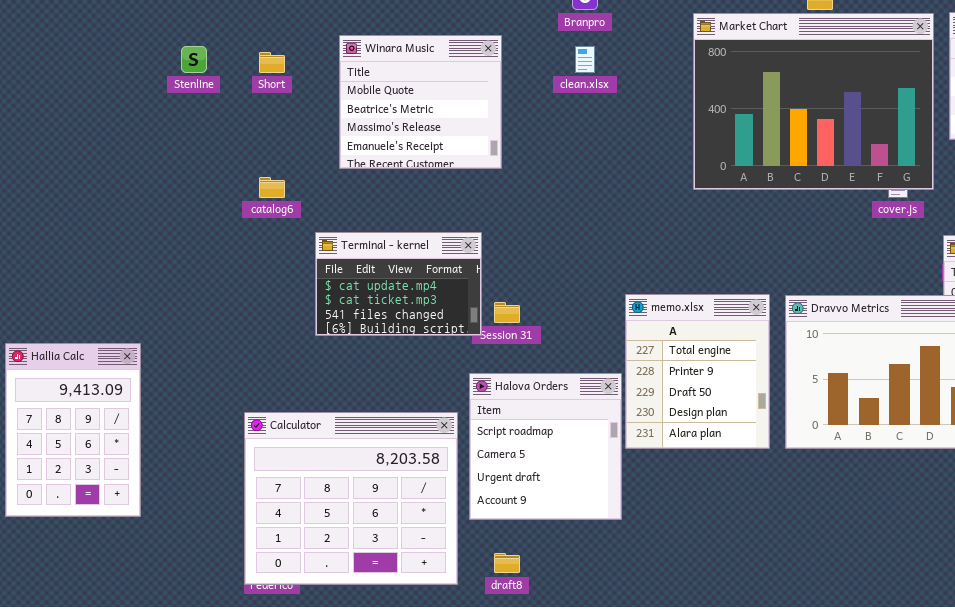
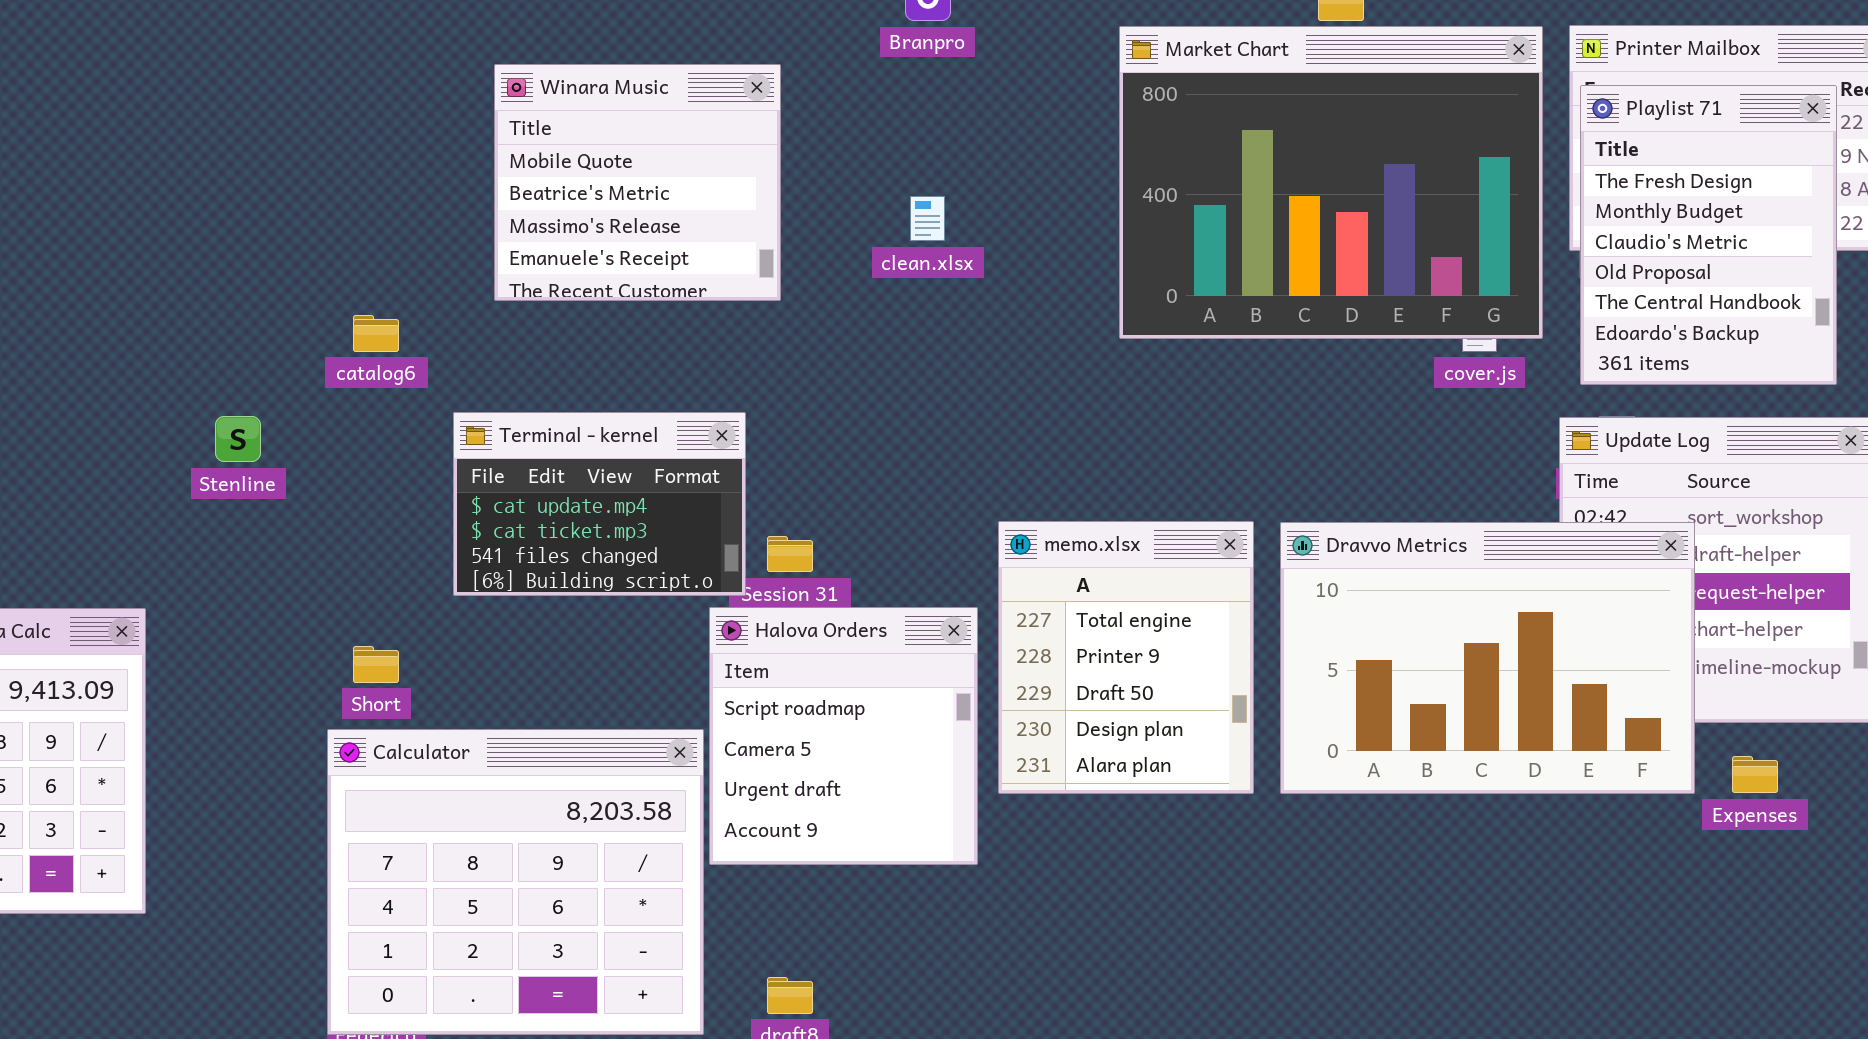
Stenline: [181,46,207,73] -> [215,416,261,462], moved
clean.xlsx: [575,46,595,73] -> [910,196,945,241], moved
Short: [259,52,285,73] -> [353,646,399,683], moved
Halova Orders: [469,373,622,520] -> [709,607,978,865], moved

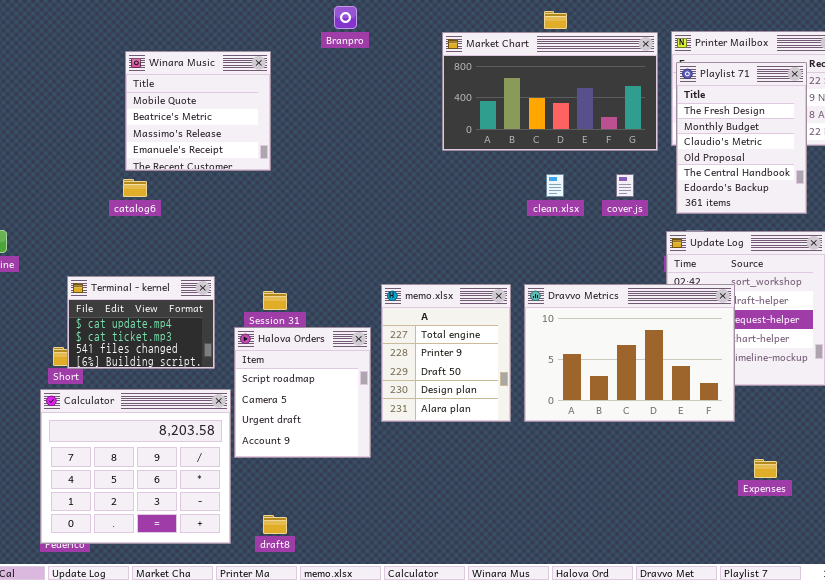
Market Chart: [1119,26,1543,339] -> [442,32,658,151], resized
clean.xlsx: [910,196,945,241] -> [546,174,564,197], moved
catalog6: [353,315,399,352] -> [123,179,147,197], moved
Terminal - kernel: [453,412,746,596] -> [67,276,215,369], moved
Expenses: [1732,756,1778,793] -> [754,459,777,478], moved

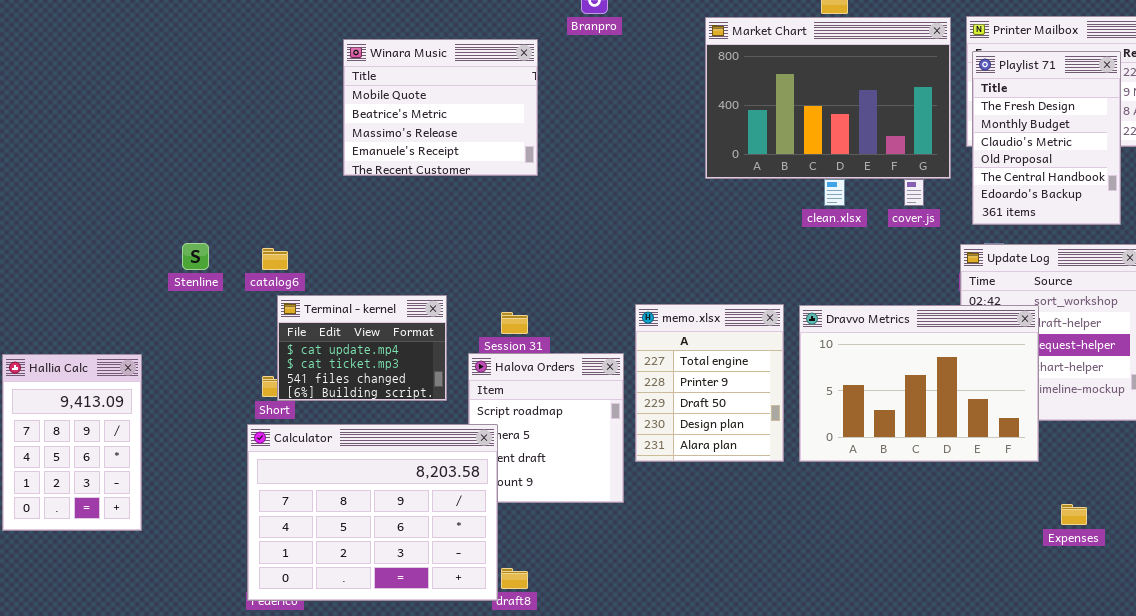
Market Chart: [442,32,658,151] -> [705,17,951,179], resized
Winara Music: [125,51,271,171] -> [343,39,538,176], resized
catalog6: [123,179,147,197] -> [262,248,288,270], moved
Calculator: [40,389,231,544] -> [247,424,498,601], resized

